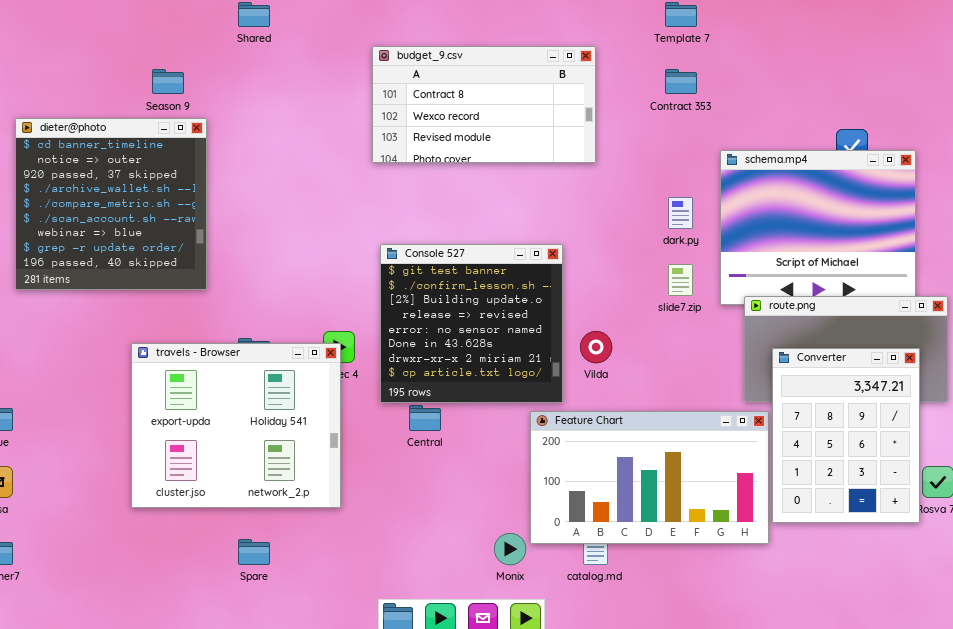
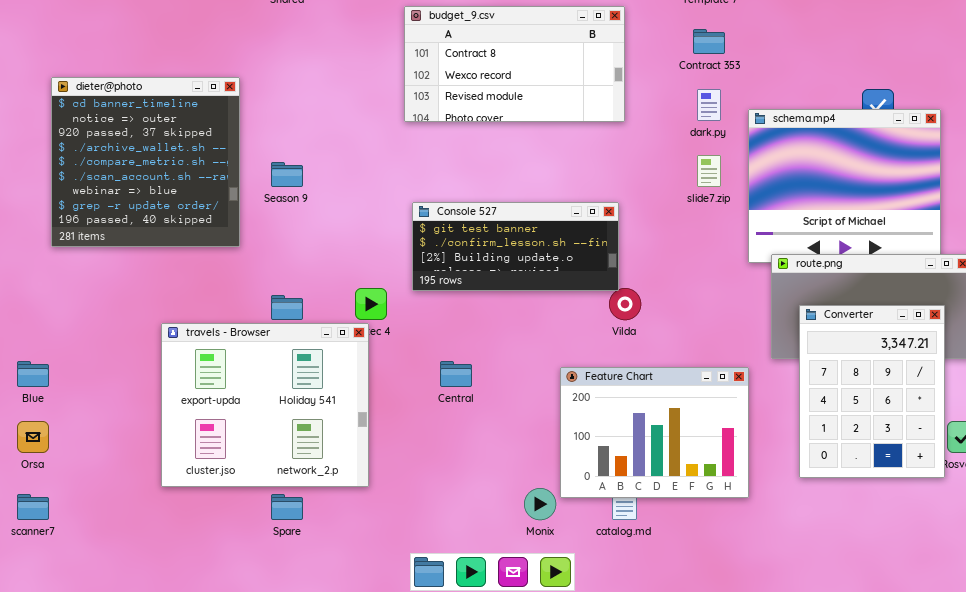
Season 9: [152,69,184,94] -> [271,162,303,187], moved
dark.py: [668,197,693,229] -> [697,89,721,121], moved
Console 527: [380,244,563,403] -> [412,202,619,291], resized
slide7.zip: [668,264,693,296] -> [697,155,721,187], moved
travels - Browser: [131,343,341,508] -> [161,323,369,487], moved
Feature Chart: [530,411,769,544] -> [560,367,749,498], resized

